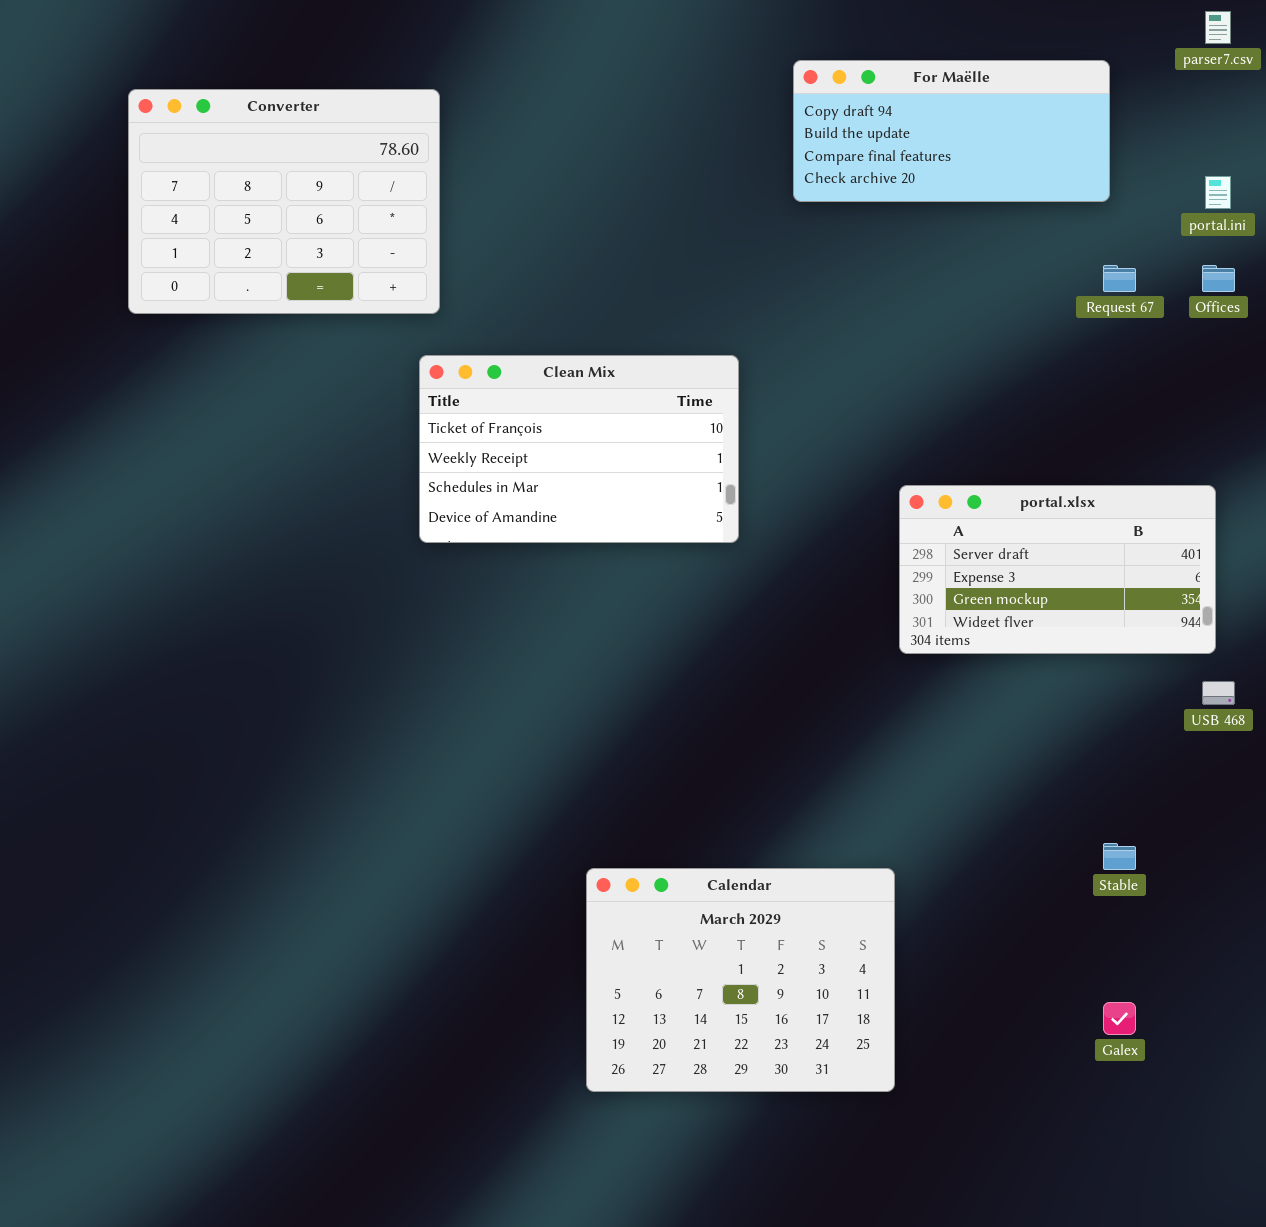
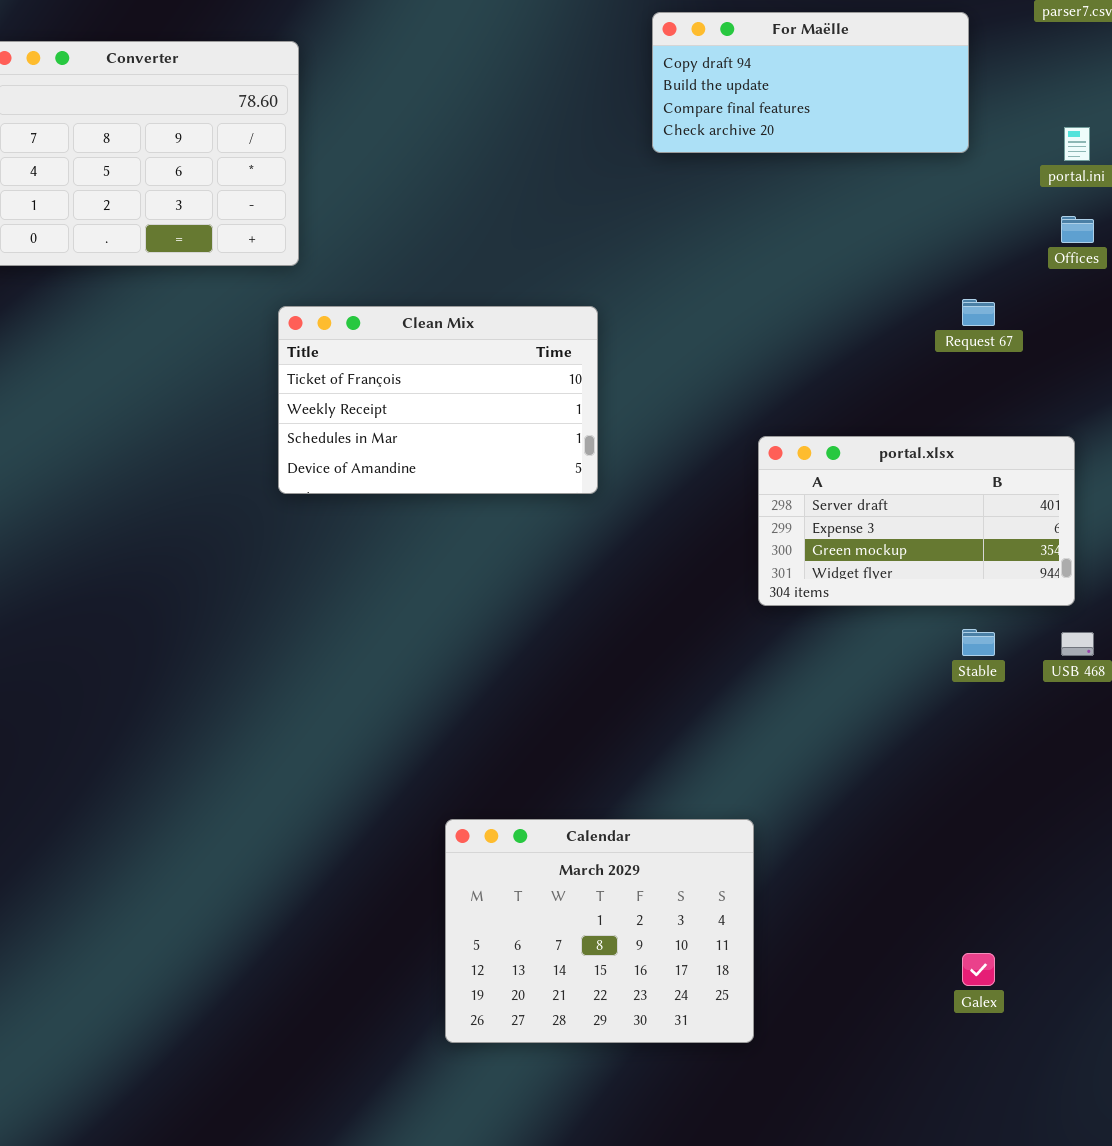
Request 67: [1103,265,1136,292] -> [962,299,995,326], moved
Stable: [1103,843,1136,870] -> [962,629,995,656], moved

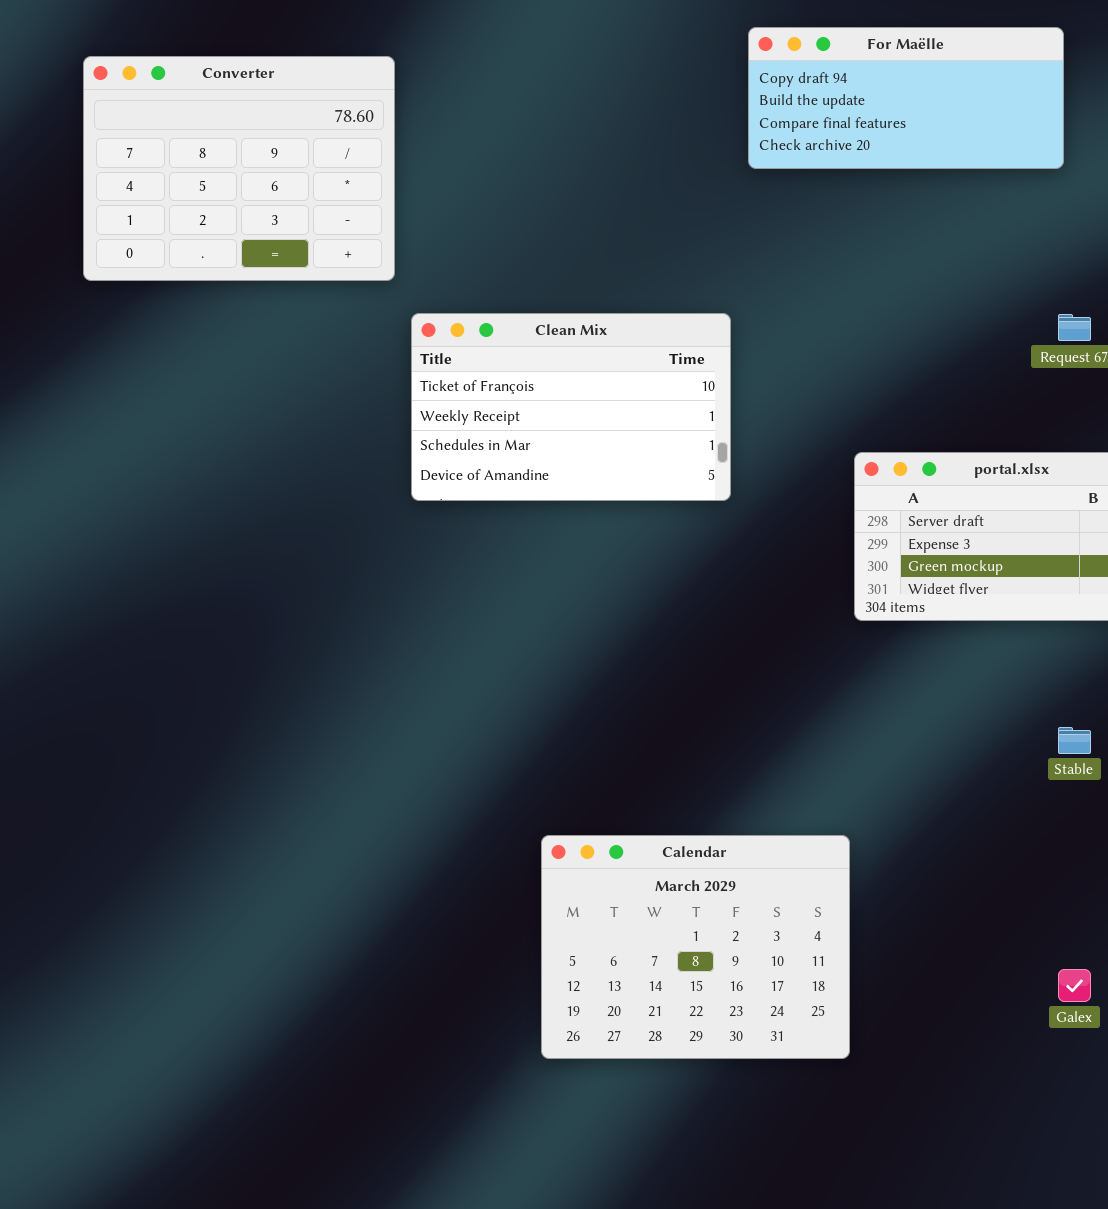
Clean Mix: [278,306,598,494] -> [411,313,731,501], moved
Stable: [962,629,995,656] -> [1058,727,1091,754], moved

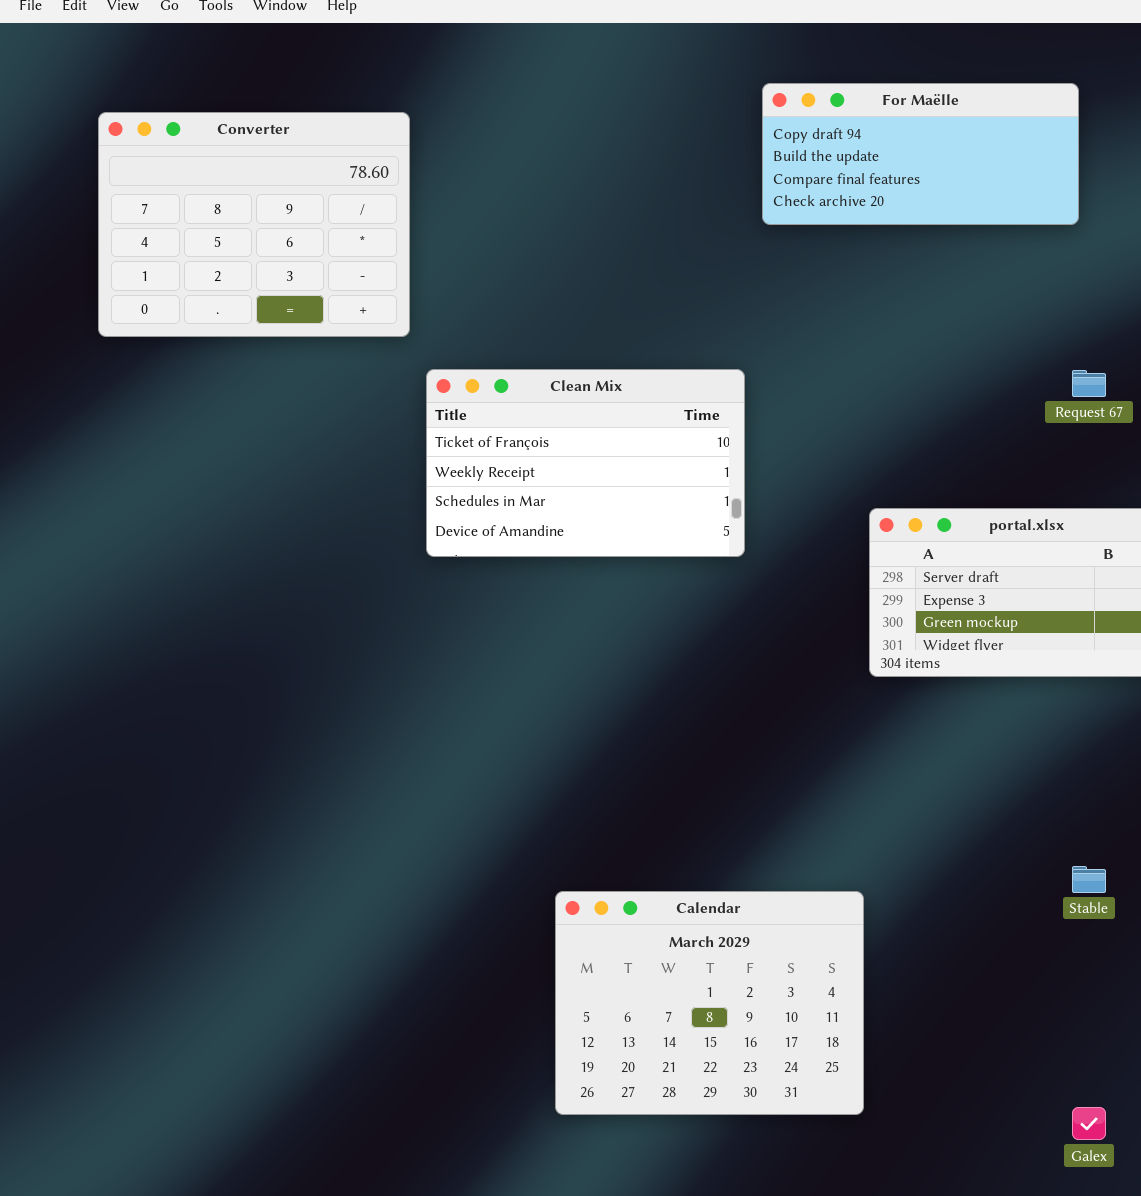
Stable: [1058,727,1091,754] -> [1072,866,1106,893], moved
Galex: [1058,969,1091,1002] -> [1072,1107,1106,1140], moved

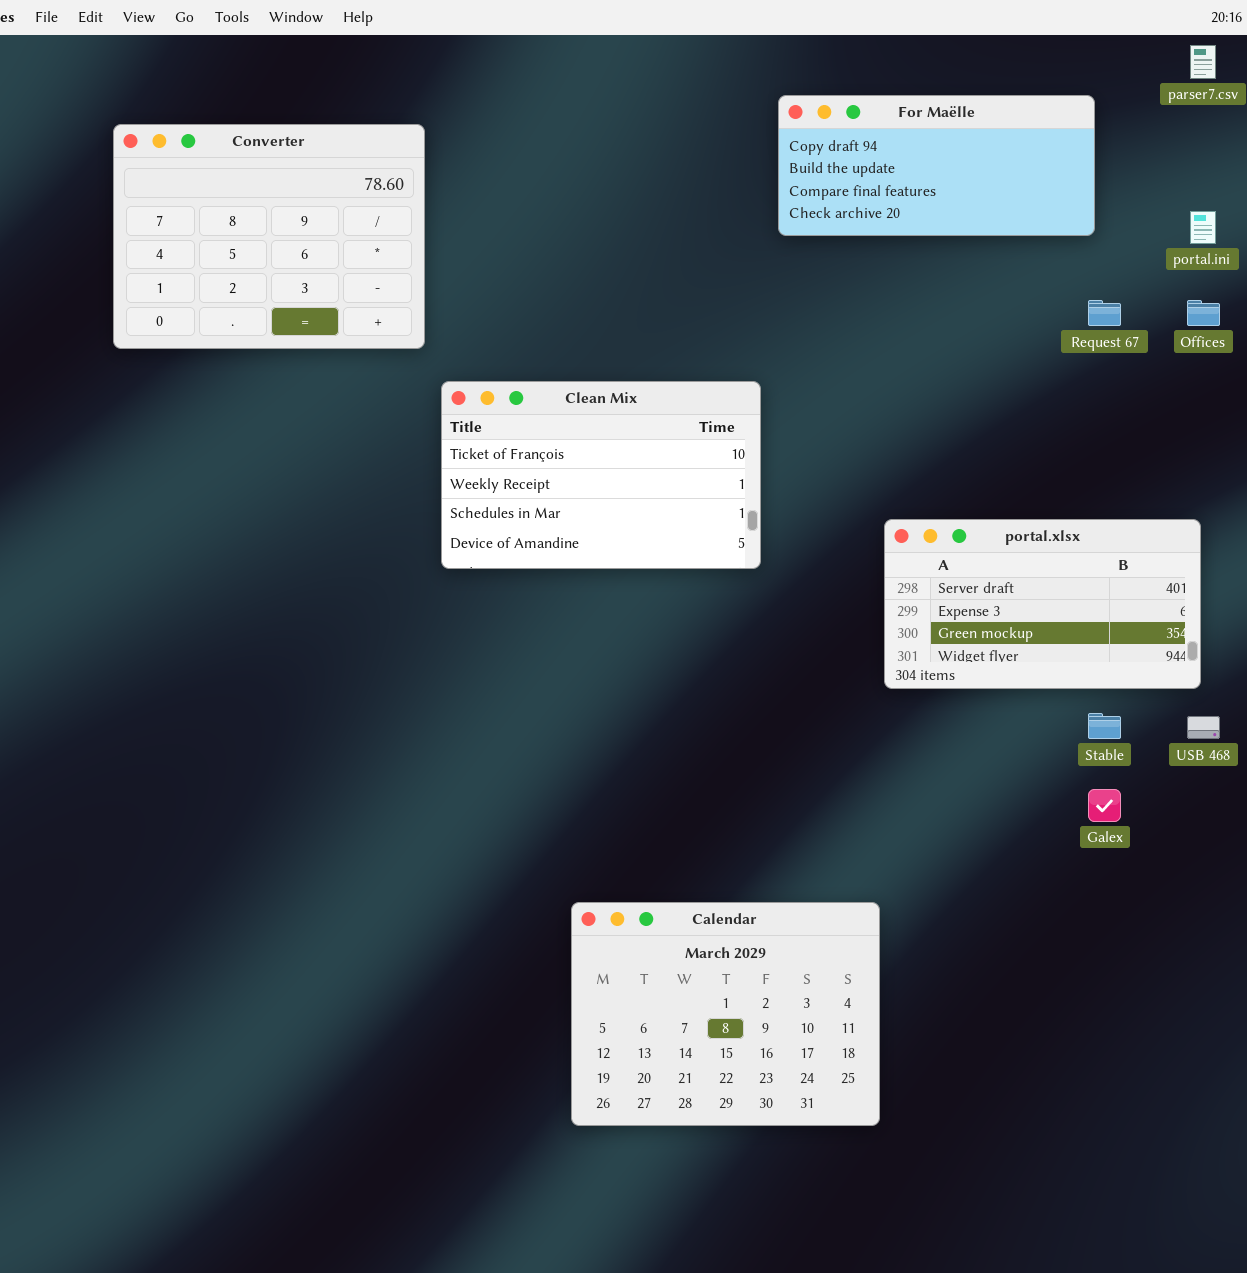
Request 67: [1072,370,1106,397] -> [1088,300,1121,326], moved
Stable: [1072,866,1106,893] -> [1088,713,1121,739], moved
Galex: [1072,1107,1106,1140] -> [1088,789,1121,822], moved

